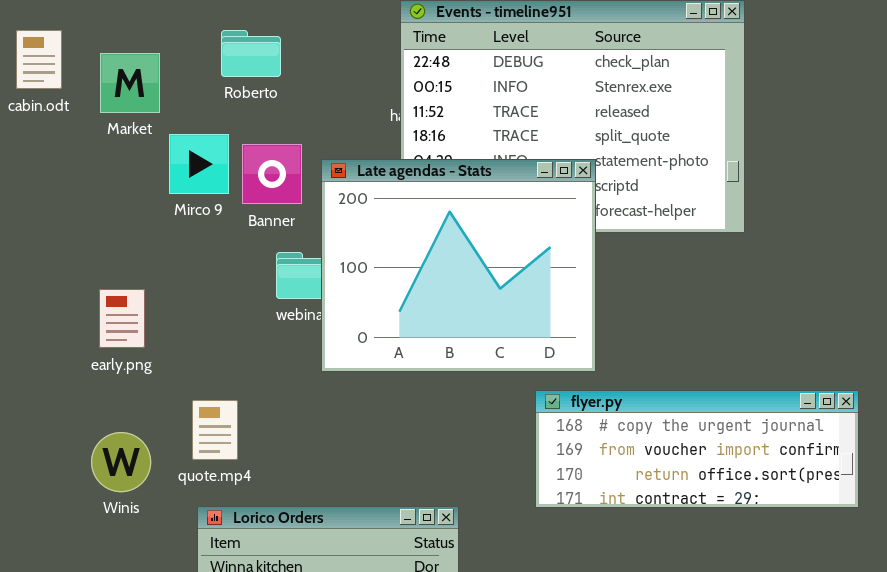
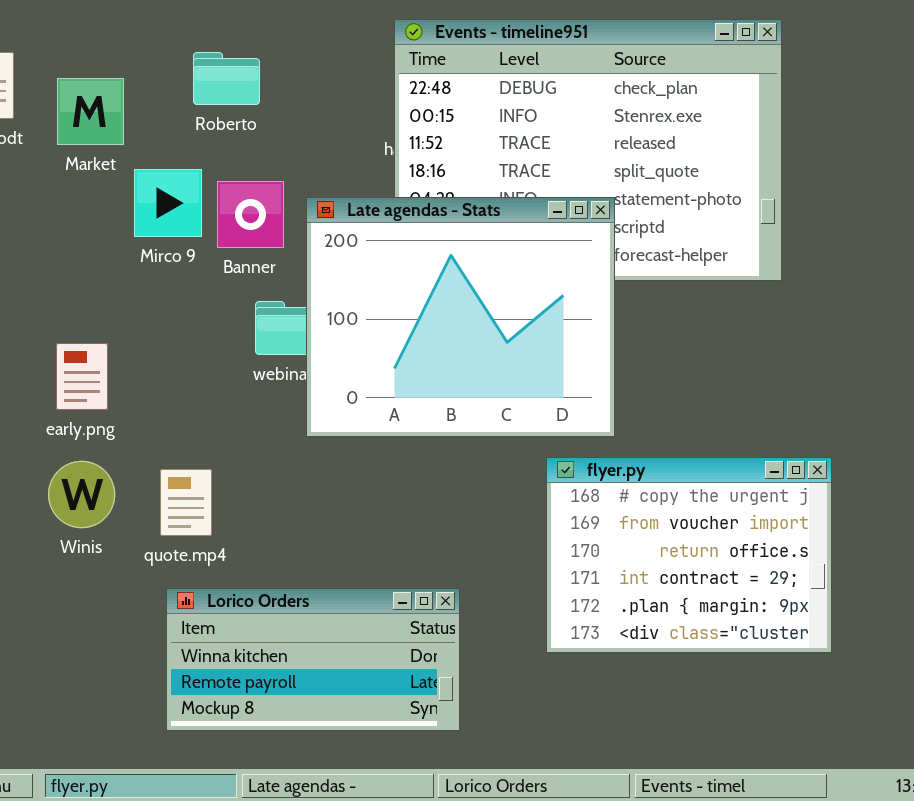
flyer.py: [535,390,859,508] -> [546,457,832,653], resized
Winis: [91,432,151,492] -> [48,461,115,528], moved

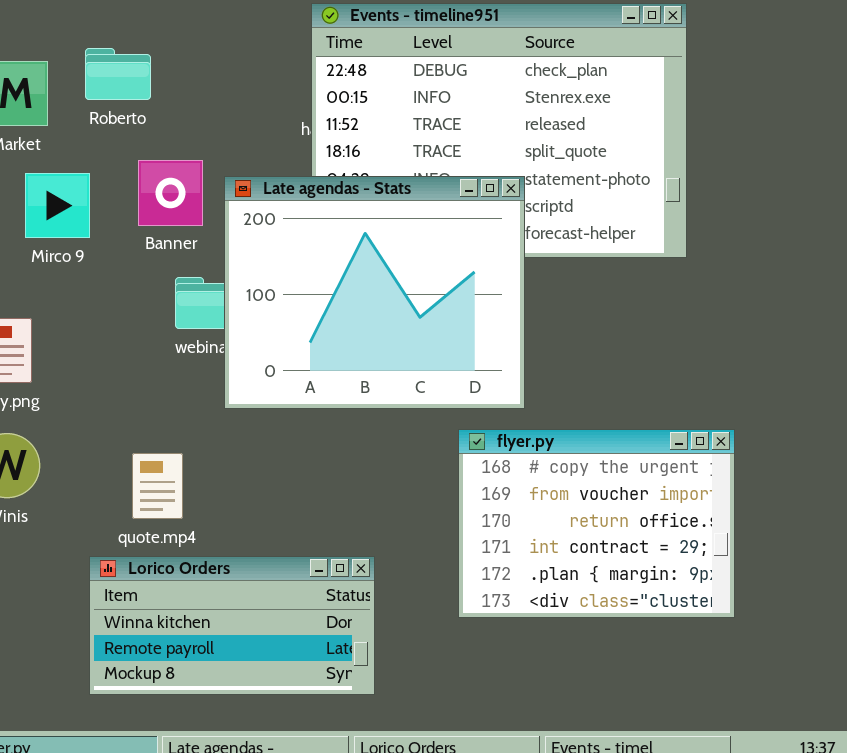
Roberto: [193,52,260,105] -> [85,48,151,100], moved
Mirco 9: [134,169,202,237] -> [25,173,90,238], moved
quote.mp4: [160,469,212,536] -> [132,453,183,519], moved

